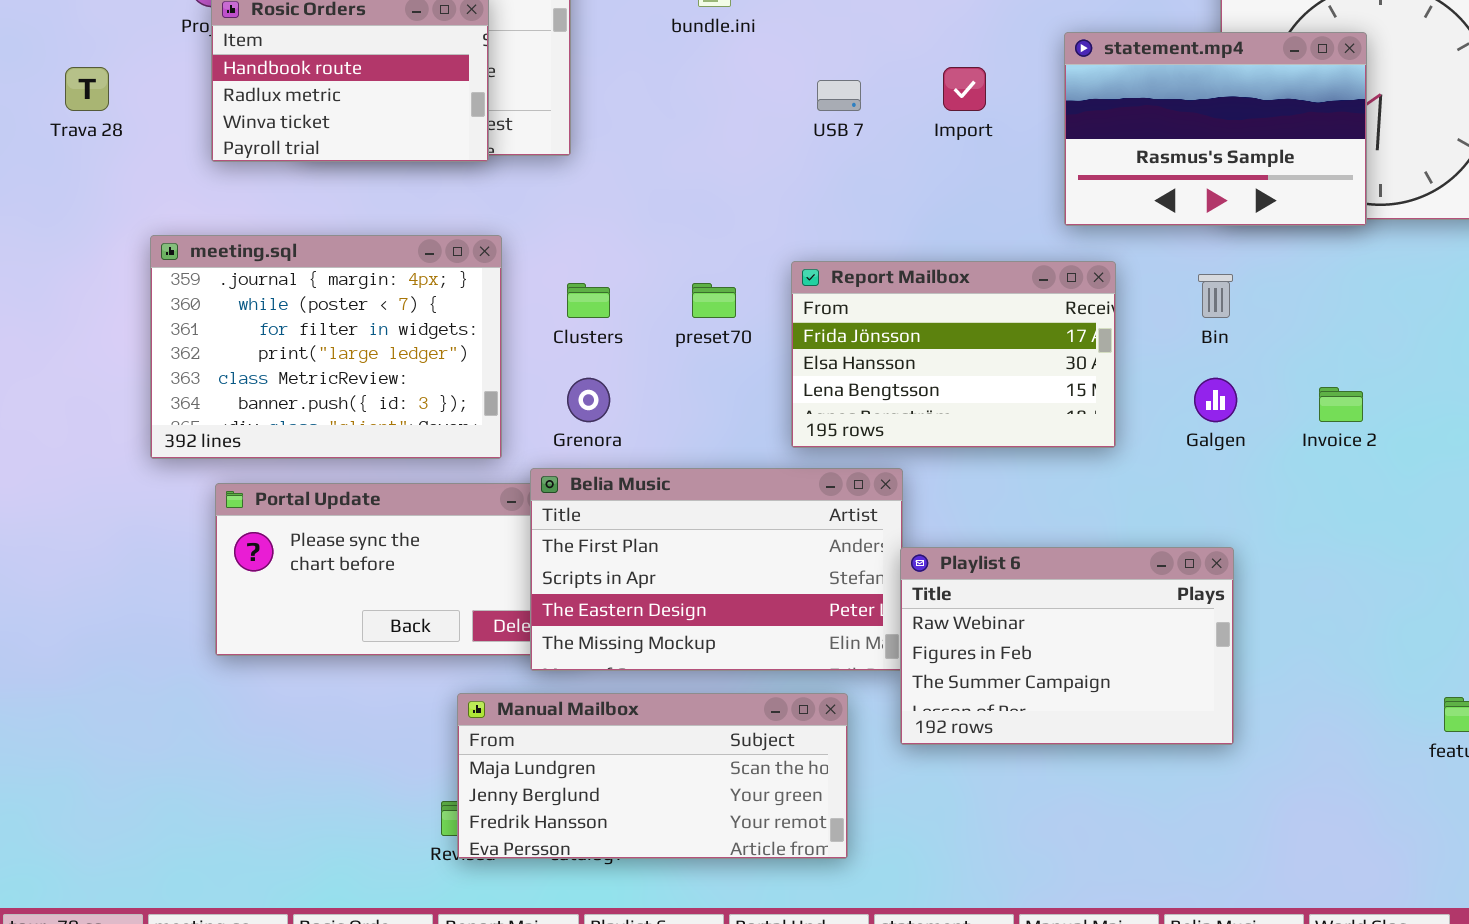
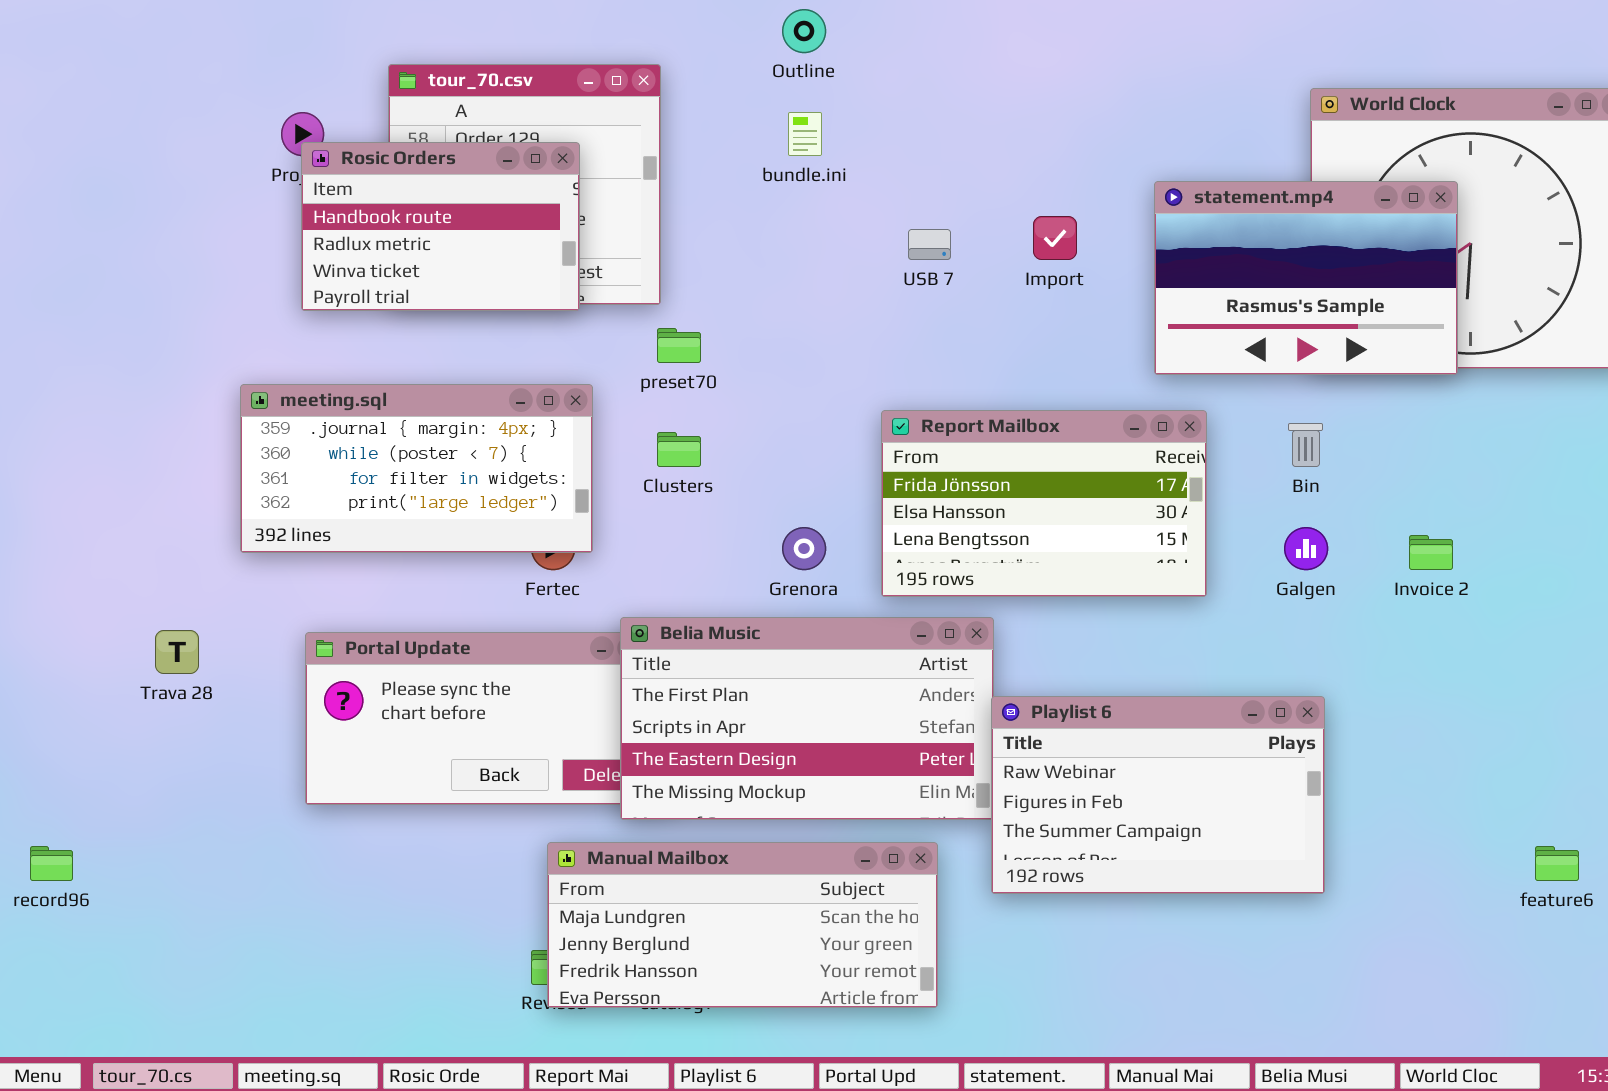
Trava 28: [65,67,109,111] -> [155,630,199,674], moved
meeting.sql: [150,235,502,459] -> [240,384,593,553], resized
preset70: [692,283,736,318] -> [657,328,701,363], moved
Grenora: [567,378,610,422] -> [782,527,826,570], moved

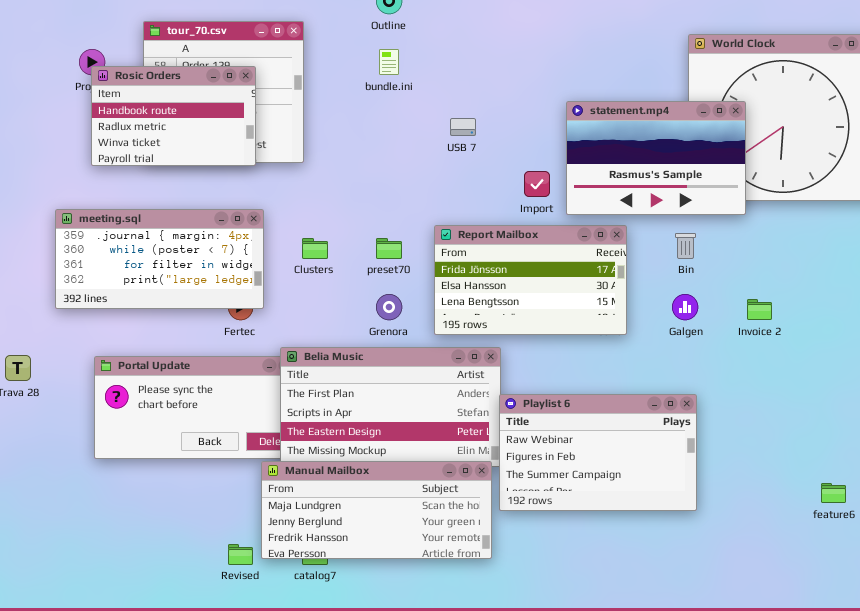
statement.mp4: [1154,181,1458,375] -> [566,101,746,215], moved
Import: [1033,216,1077,260] -> [524,171,550,197], moved
preset70: [657,328,701,363] -> [376,238,402,259], moved
Manual Mailbox: [547,842,938,1008] -> [261,461,492,559], moved

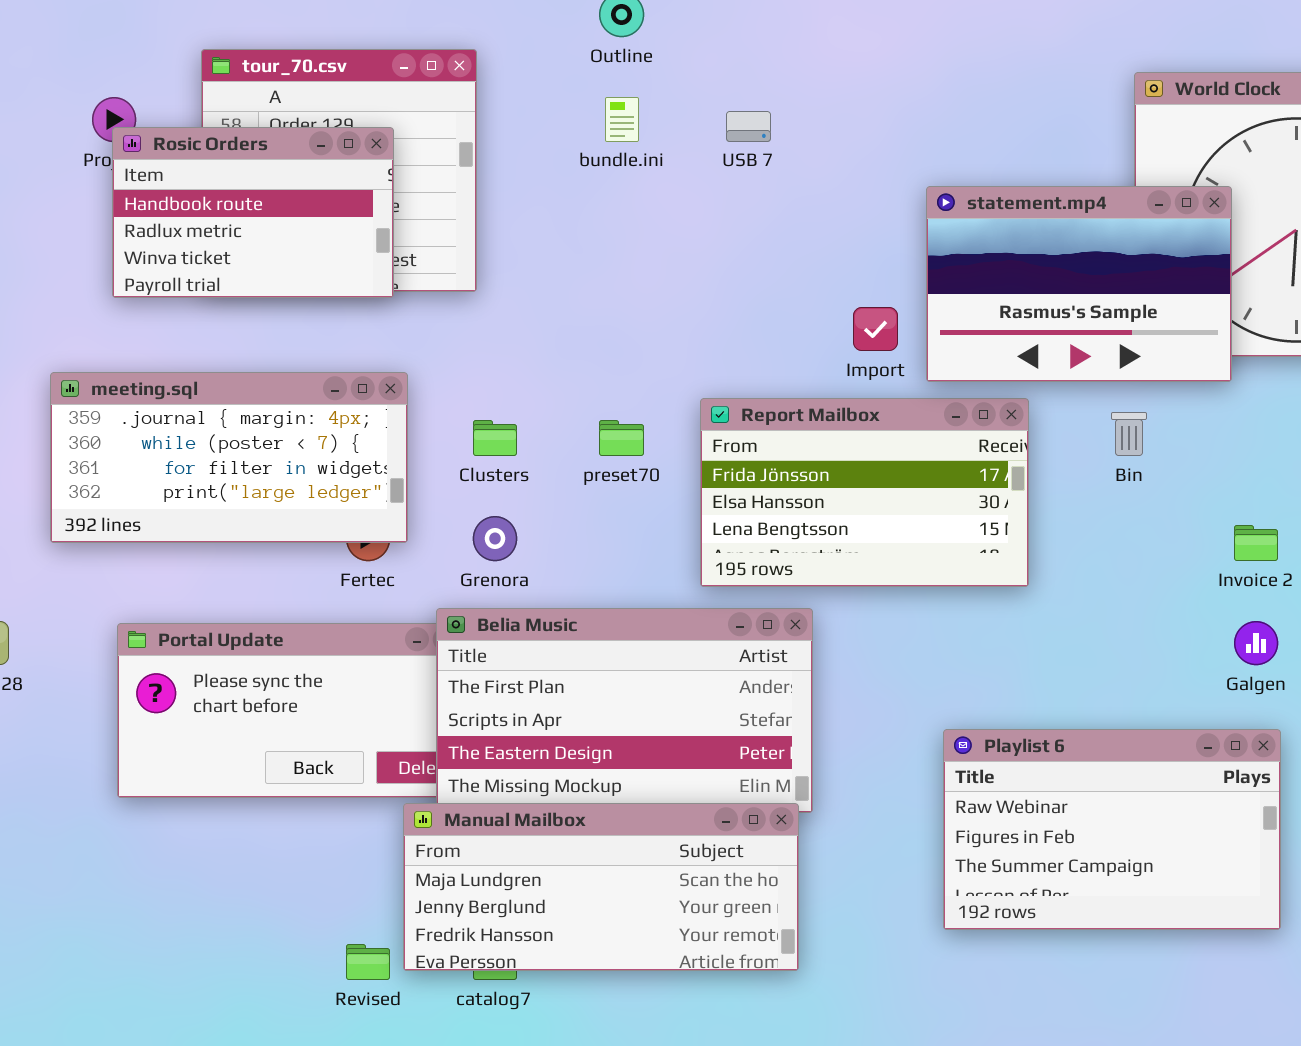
USB 7: [450,118,476,136] -> [726,111,771,142], moved
Grenora: [376,294,402,320] -> [473,516,517,561], moved
Galgen: [672,294,698,320] -> [1234,621,1278,665], moved
Playlist 6: [499,394,697,511] -> [943,729,1281,930], moved

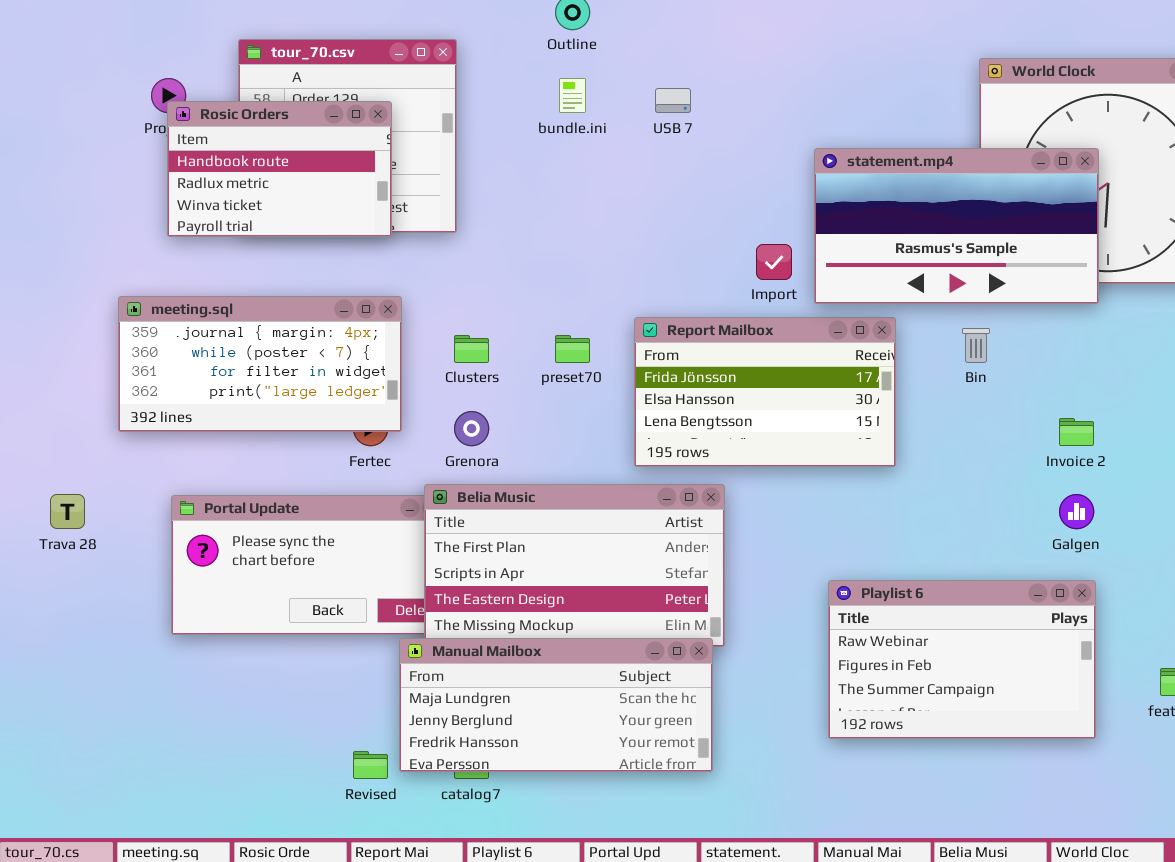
statement.mp4: [926,186,1232,382] -> [814,148,1099,304], resized

